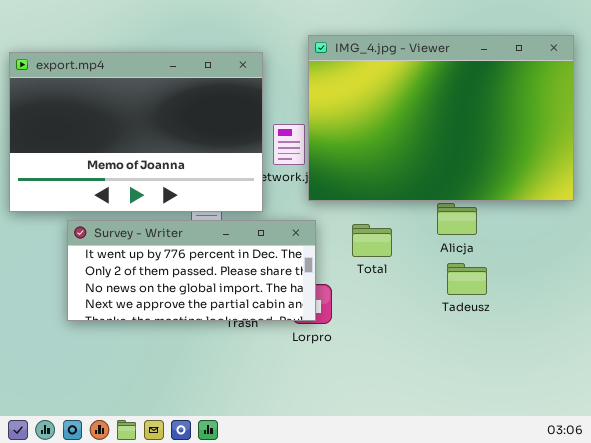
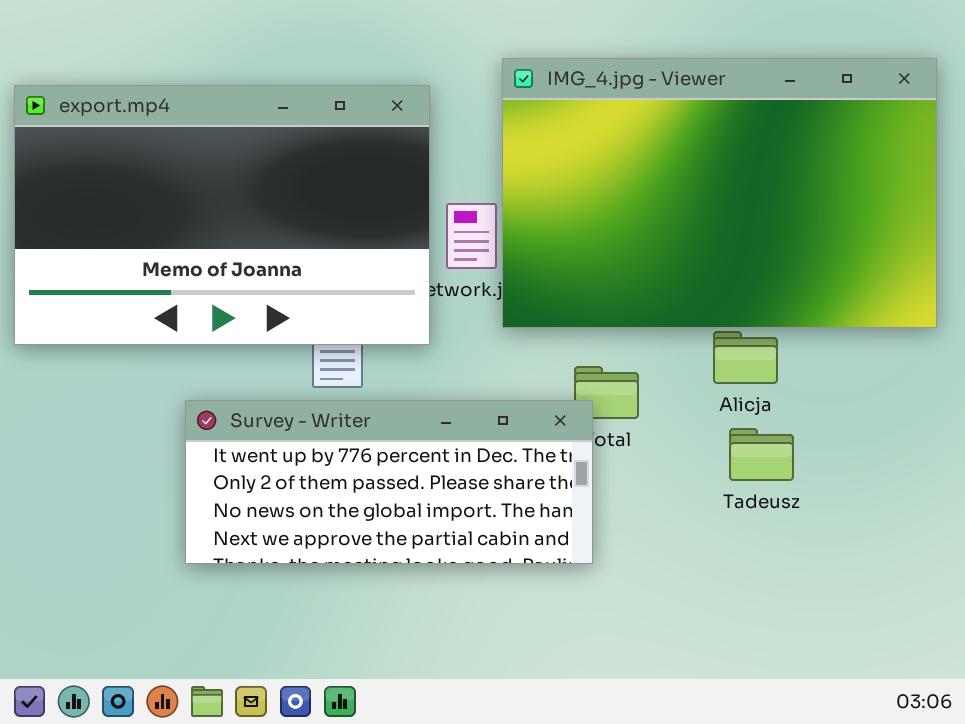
Survey - Writer: [67,220,316,321] -> [185,400,593,564], moved

